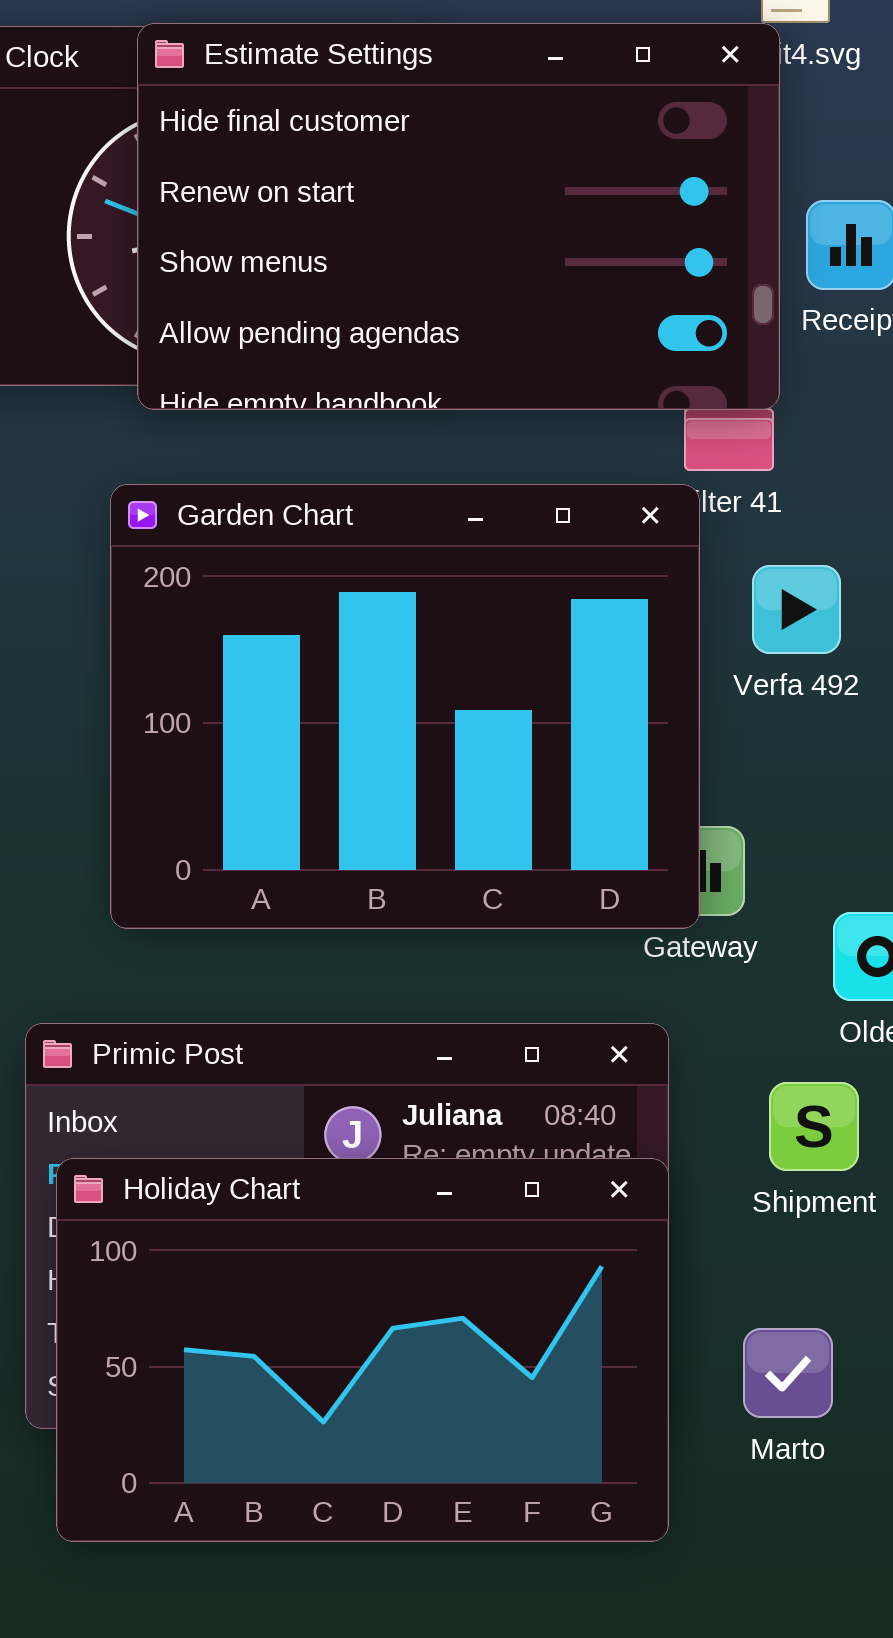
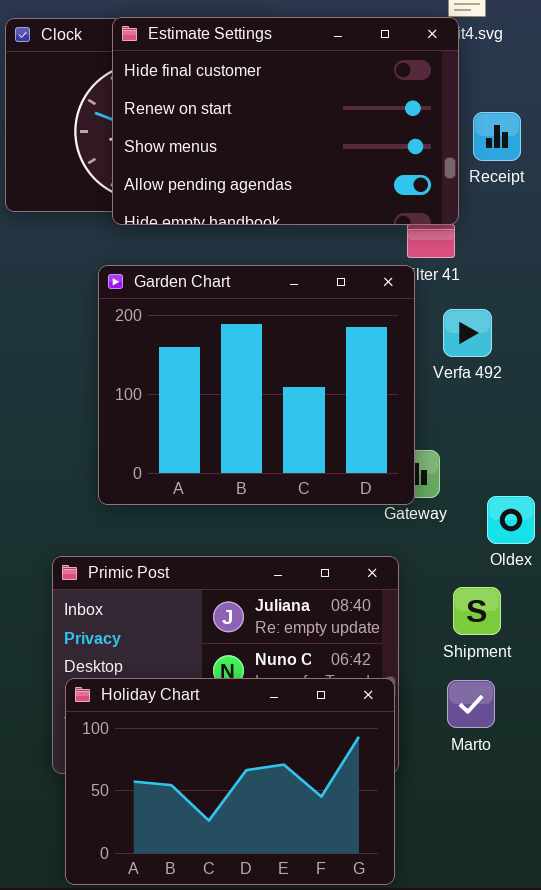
Holiday Chart: [56,1158,669,1542] -> [65,678,395,885], moved
Marto: [743,1328,833,1418] -> [447,680,495,728], moved

